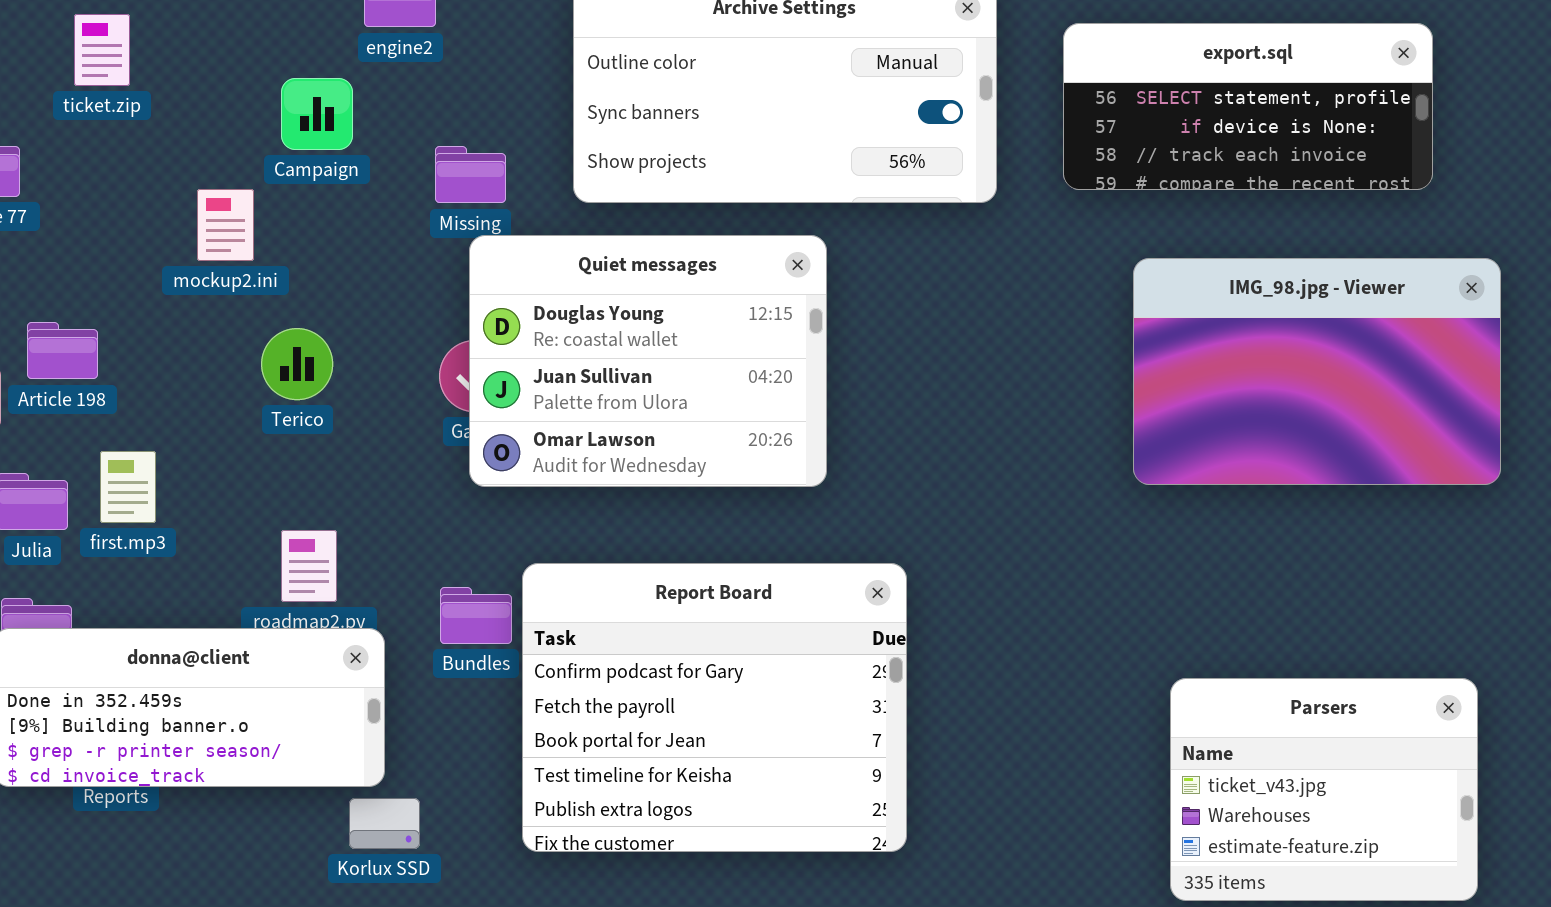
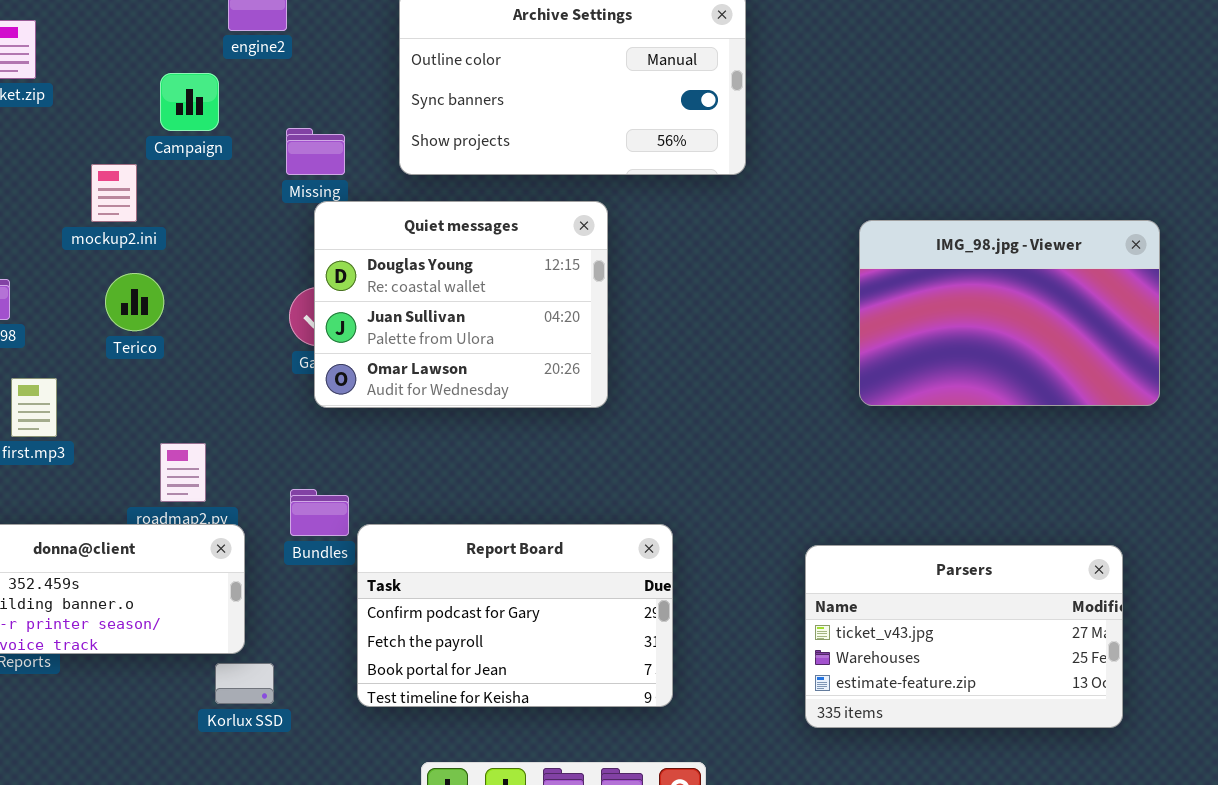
export.sql: [1063,23,1433,190] -> none, closed
Terico: [261,328,333,400] -> [105,273,164,331], moved
Report Board: [522,563,907,852] -> [357,524,673,707], resized
Parsers: [1170,678,1478,901] -> [805,545,1123,728], moved, resized

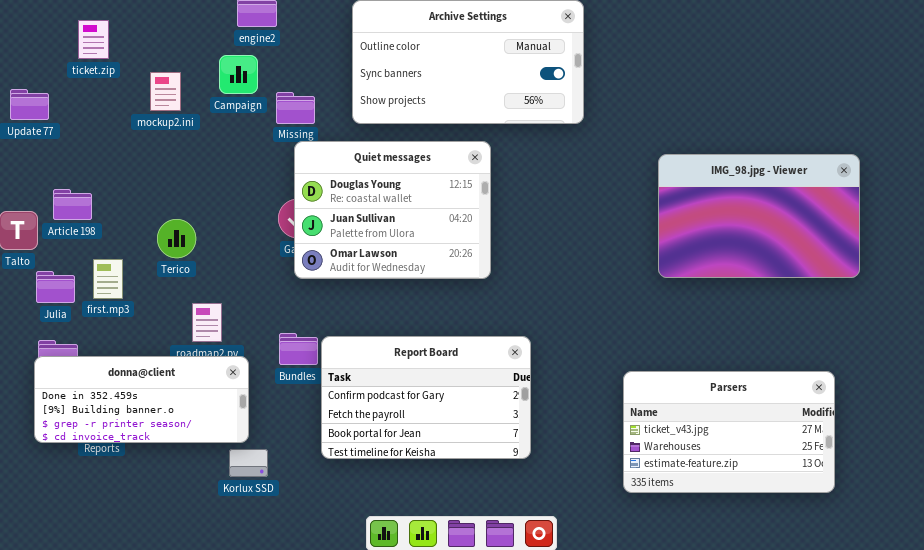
Campaign: [160,73,219,131] -> [219,55,258,94], moved
mockup2.ini: [91,164,137,222] -> [150,72,181,111], moved
Terico: [105,273,164,331] -> [157,219,196,258], moved
Report Board: [357,524,673,707] -> [321,336,531,459], moved

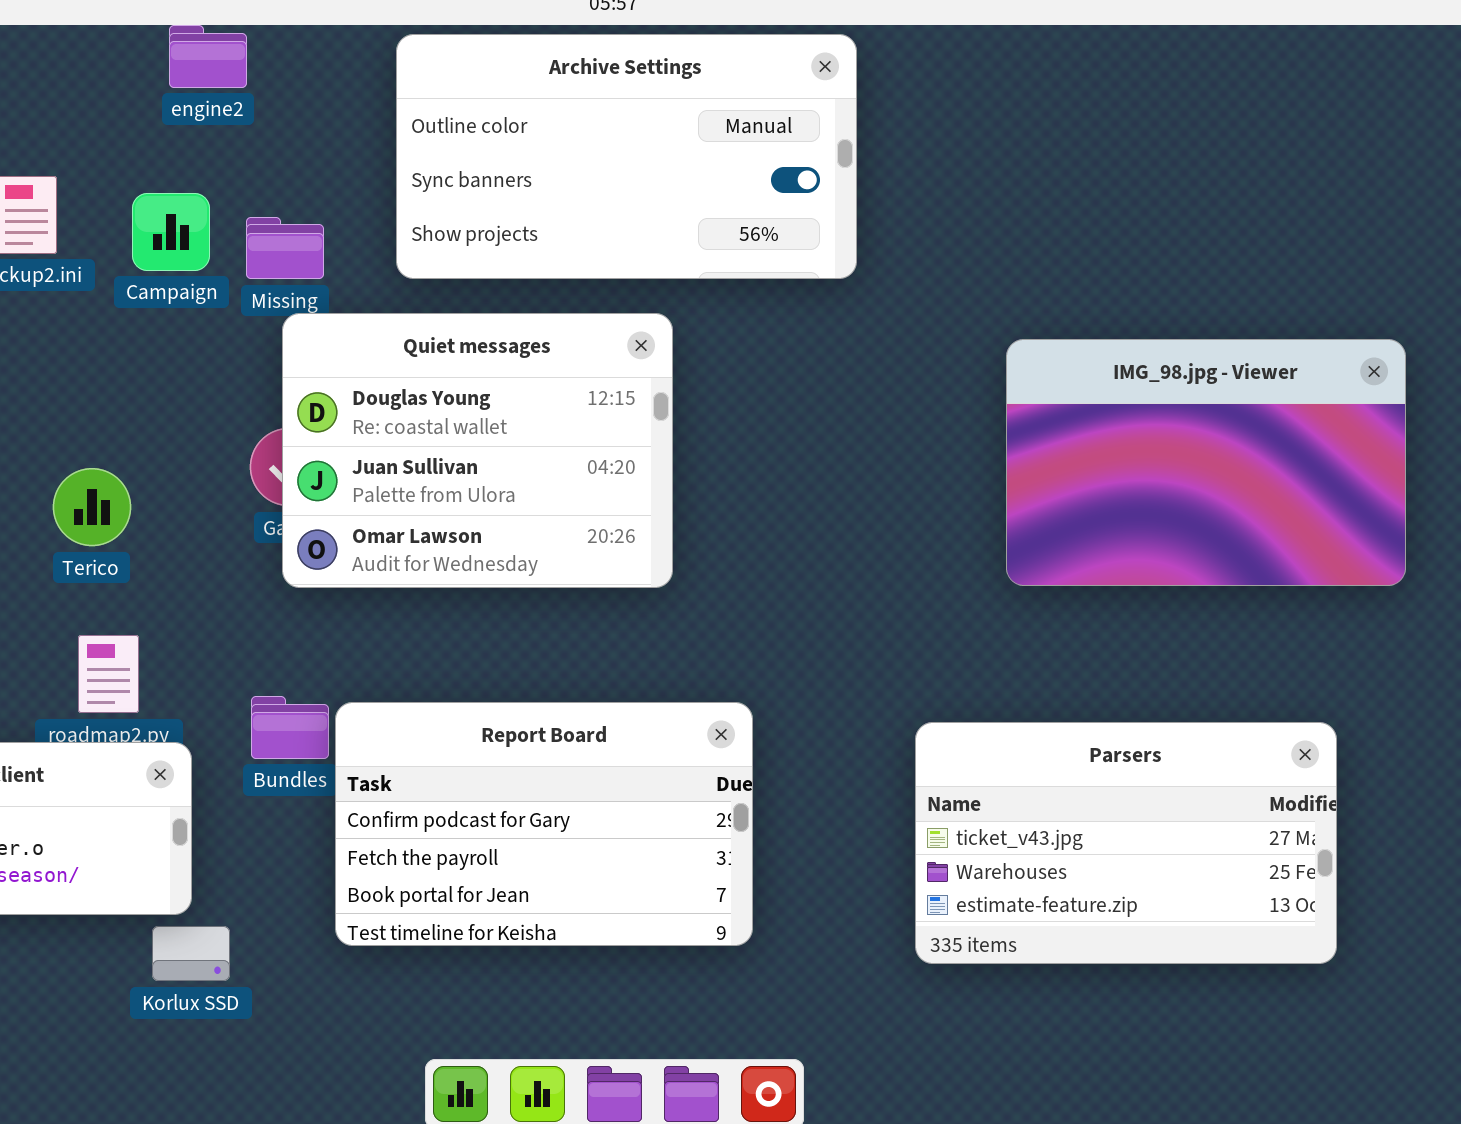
Campaign: [219,55,258,94] -> [132,193,210,271], moved
Terico: [157,219,196,258] -> [53,468,131,546], moved
Parsers: [623,371,835,493] -> [915,722,1337,964], moved

